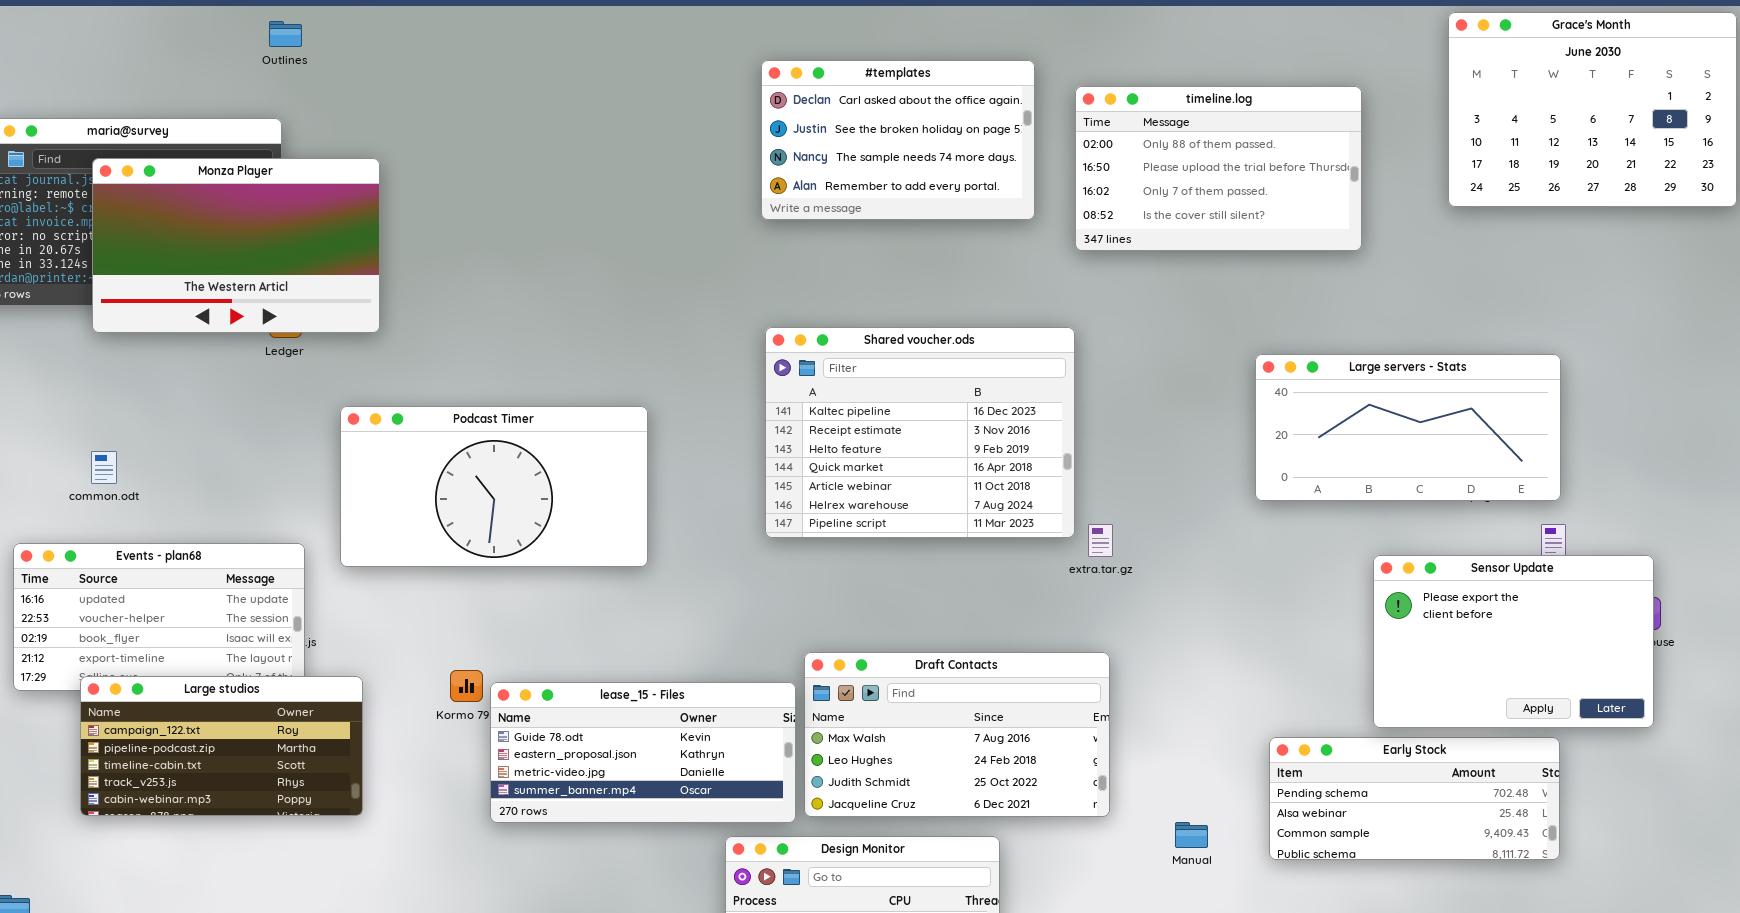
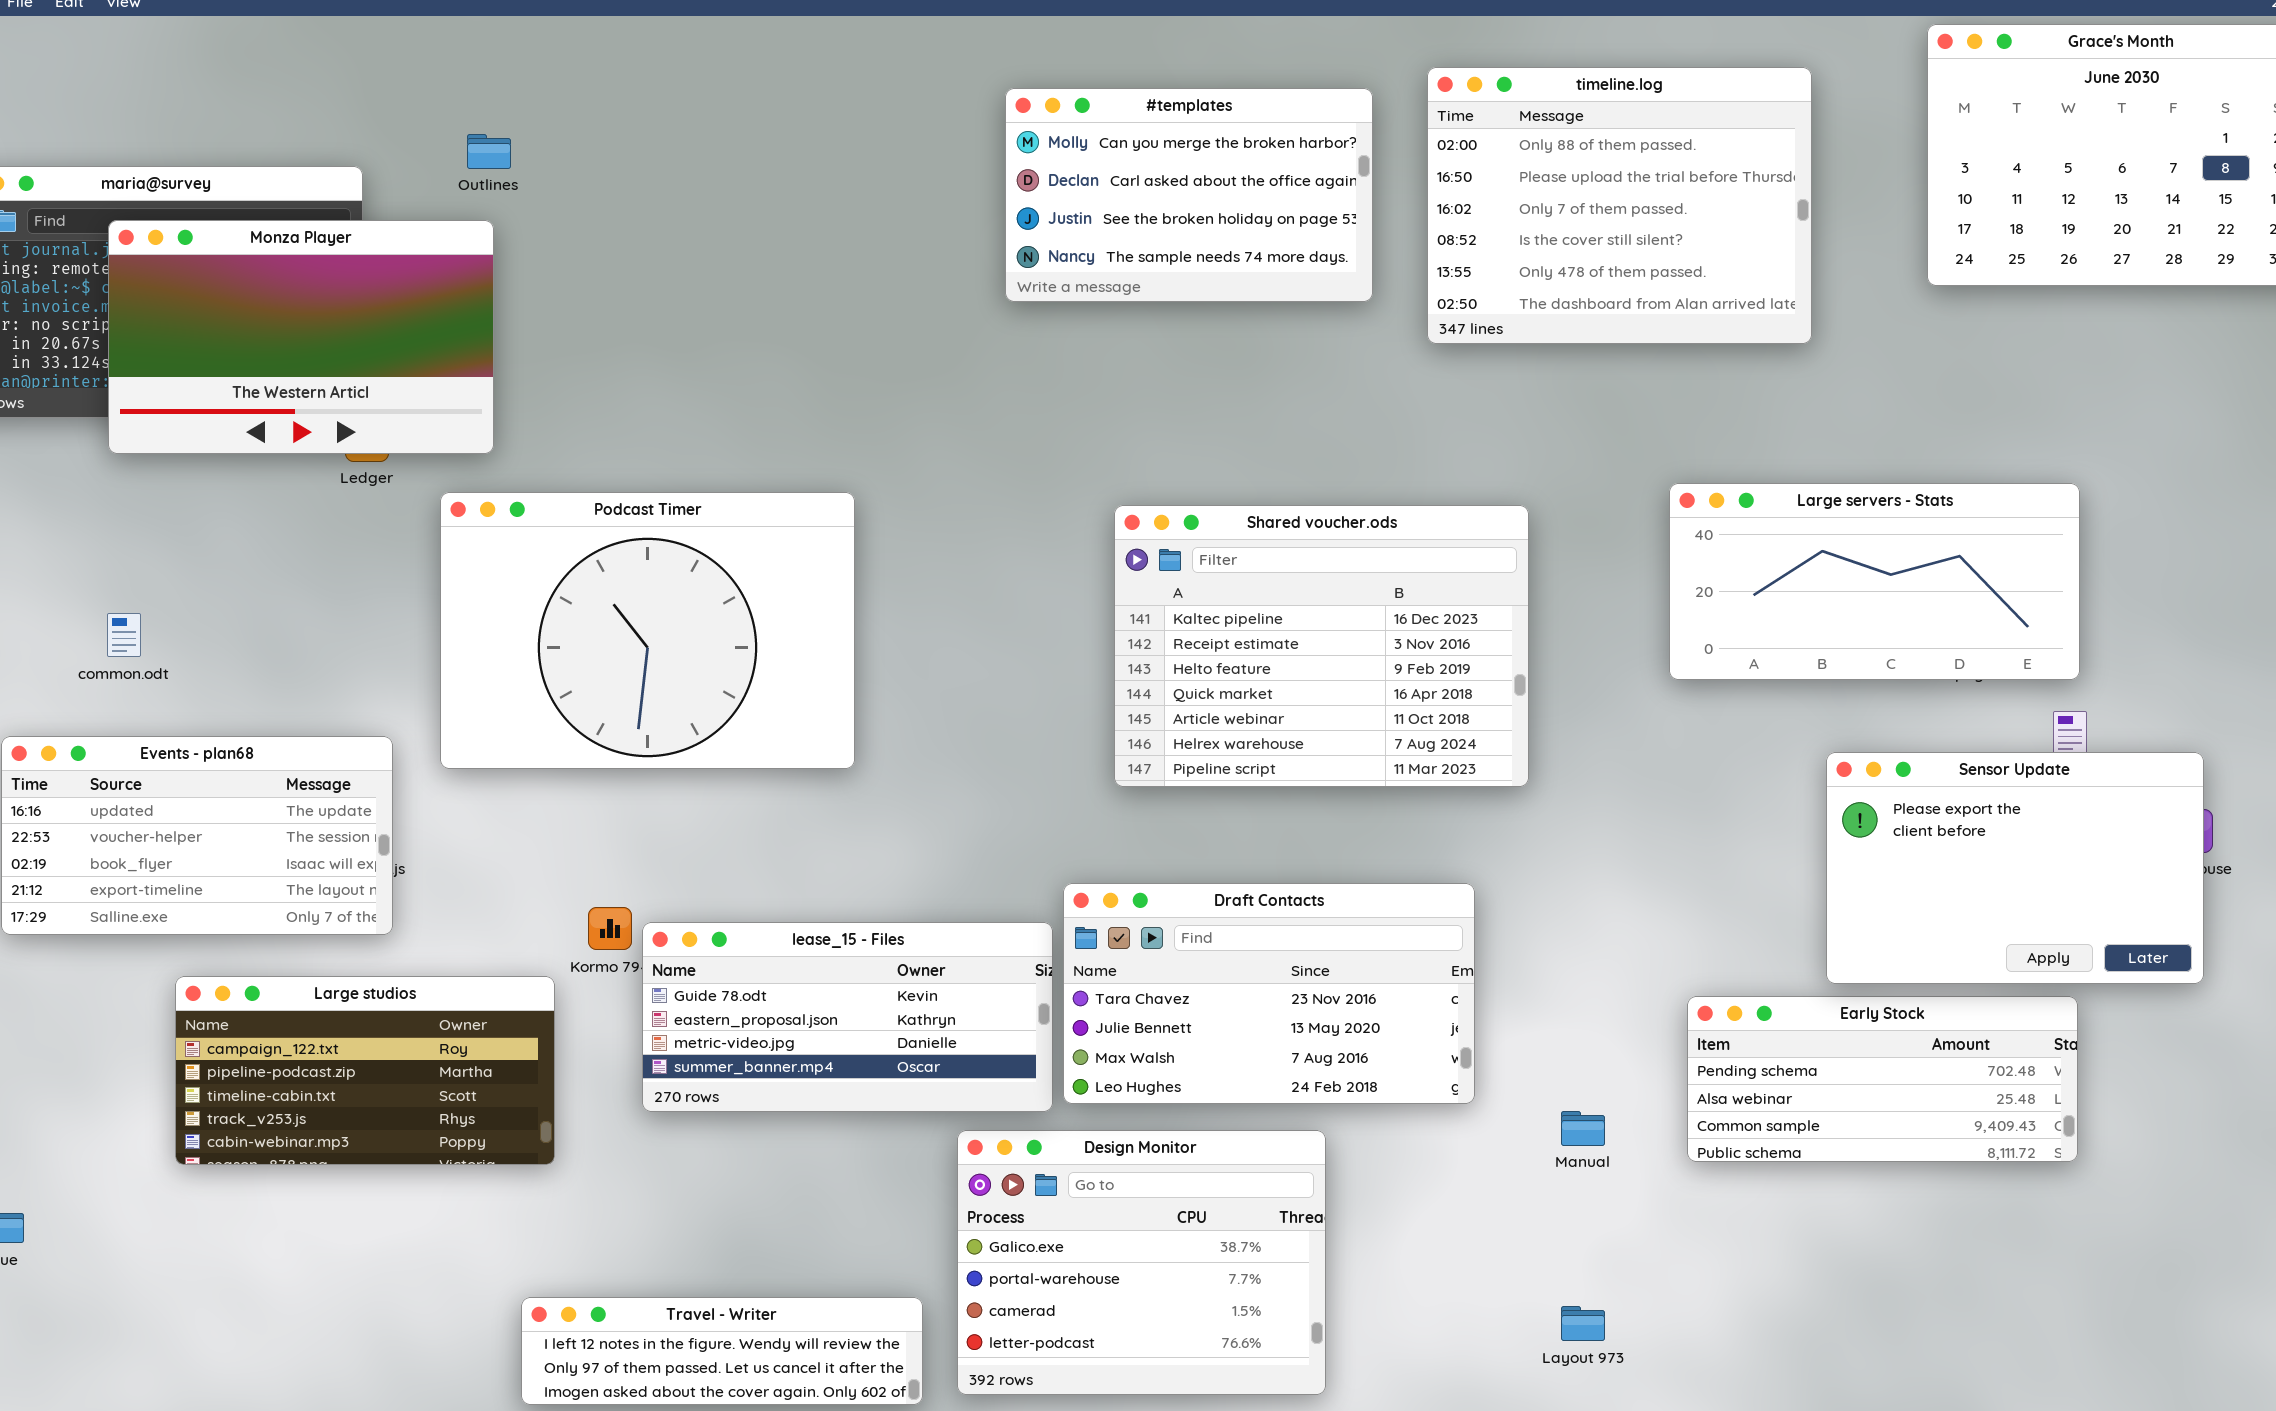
Outlines: [269,21,302,47] -> [467,134,511,169], moved
#templates: [761,60,1035,220] -> [1005,88,1373,302], scrolled up 1 row
timeline.log: [1075,86,1362,251] -> [1427,67,1812,344], resized
Shared voucher.ods: [765,327,1075,538] -> [1114,505,1529,787], moved
Podcast Timer: [340,406,648,567] -> [440,492,855,769], resized
Draft Contacts: [804,652,1110,817] -> [1063,883,1475,1104], scrolled up 2 rows
Large studios: [80,676,363,816] -> [175,976,555,1165], moved

